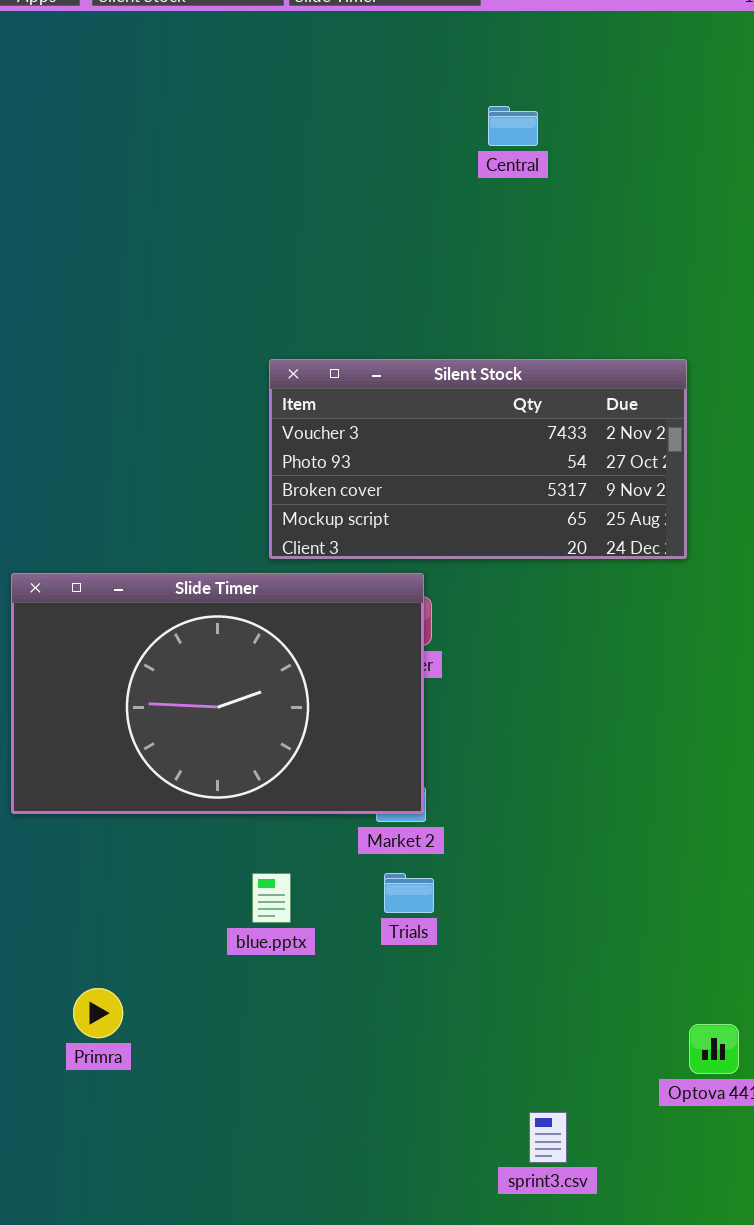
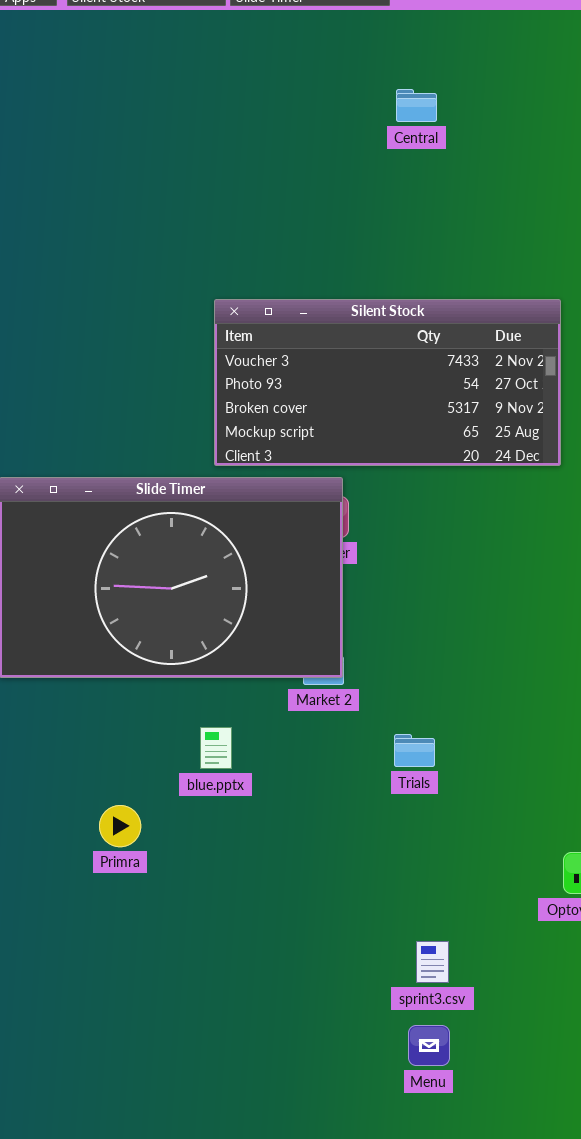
Trials: [384,873,434,913] -> [394,734,435,767], moved
Primra: [73,988,123,1038] -> [99,805,141,847], moved
sprint3.csv: [529,1112,567,1163] -> [416,941,449,983], moved

